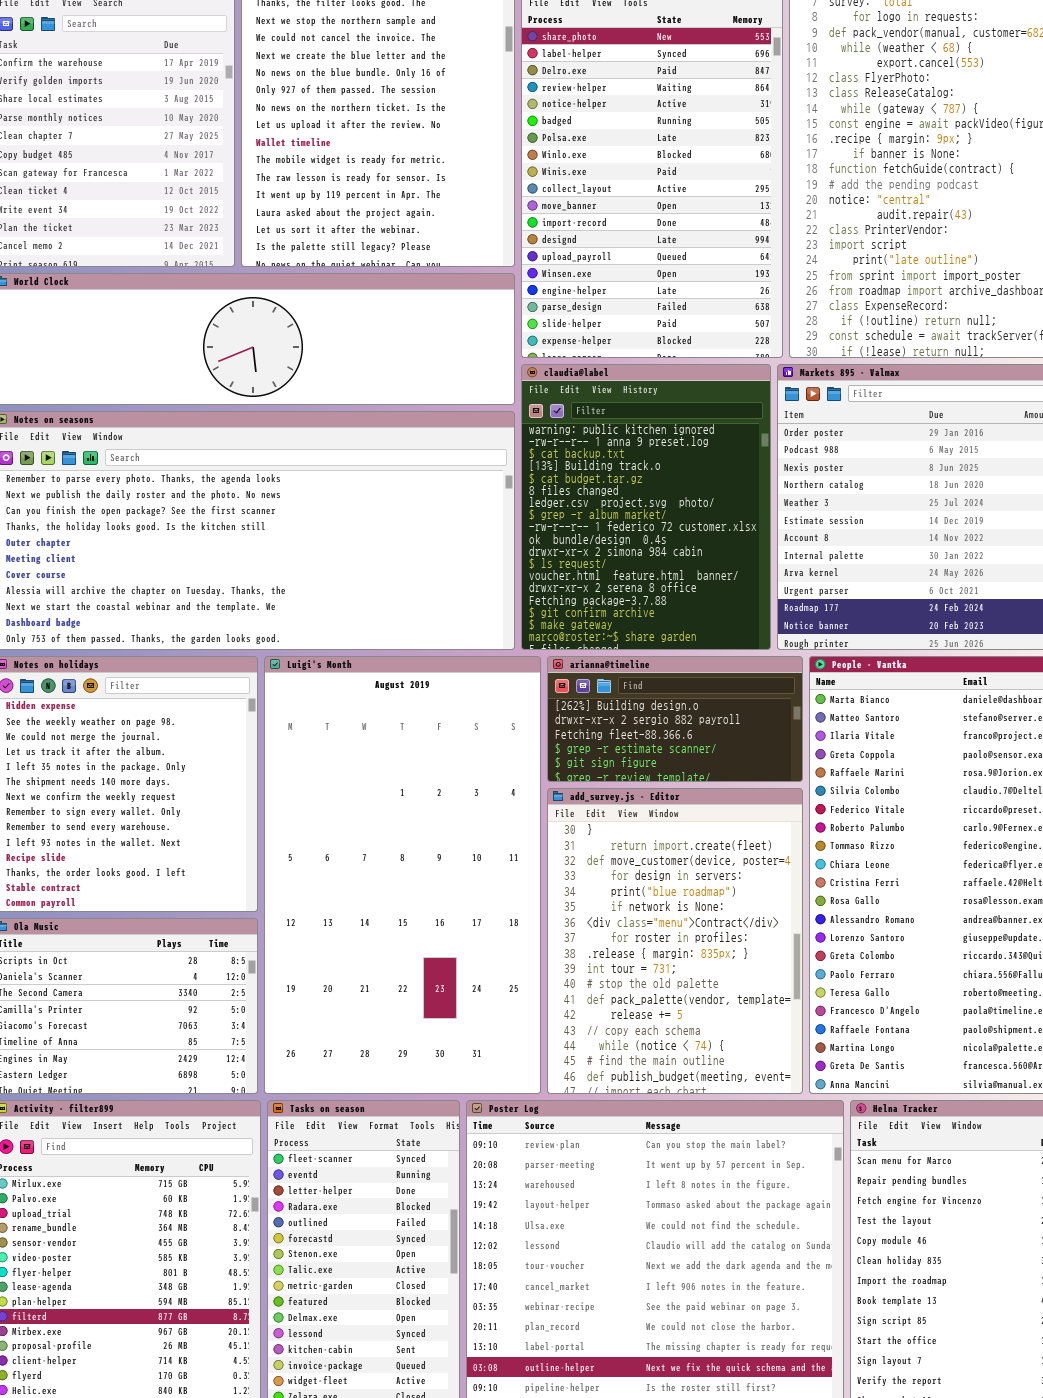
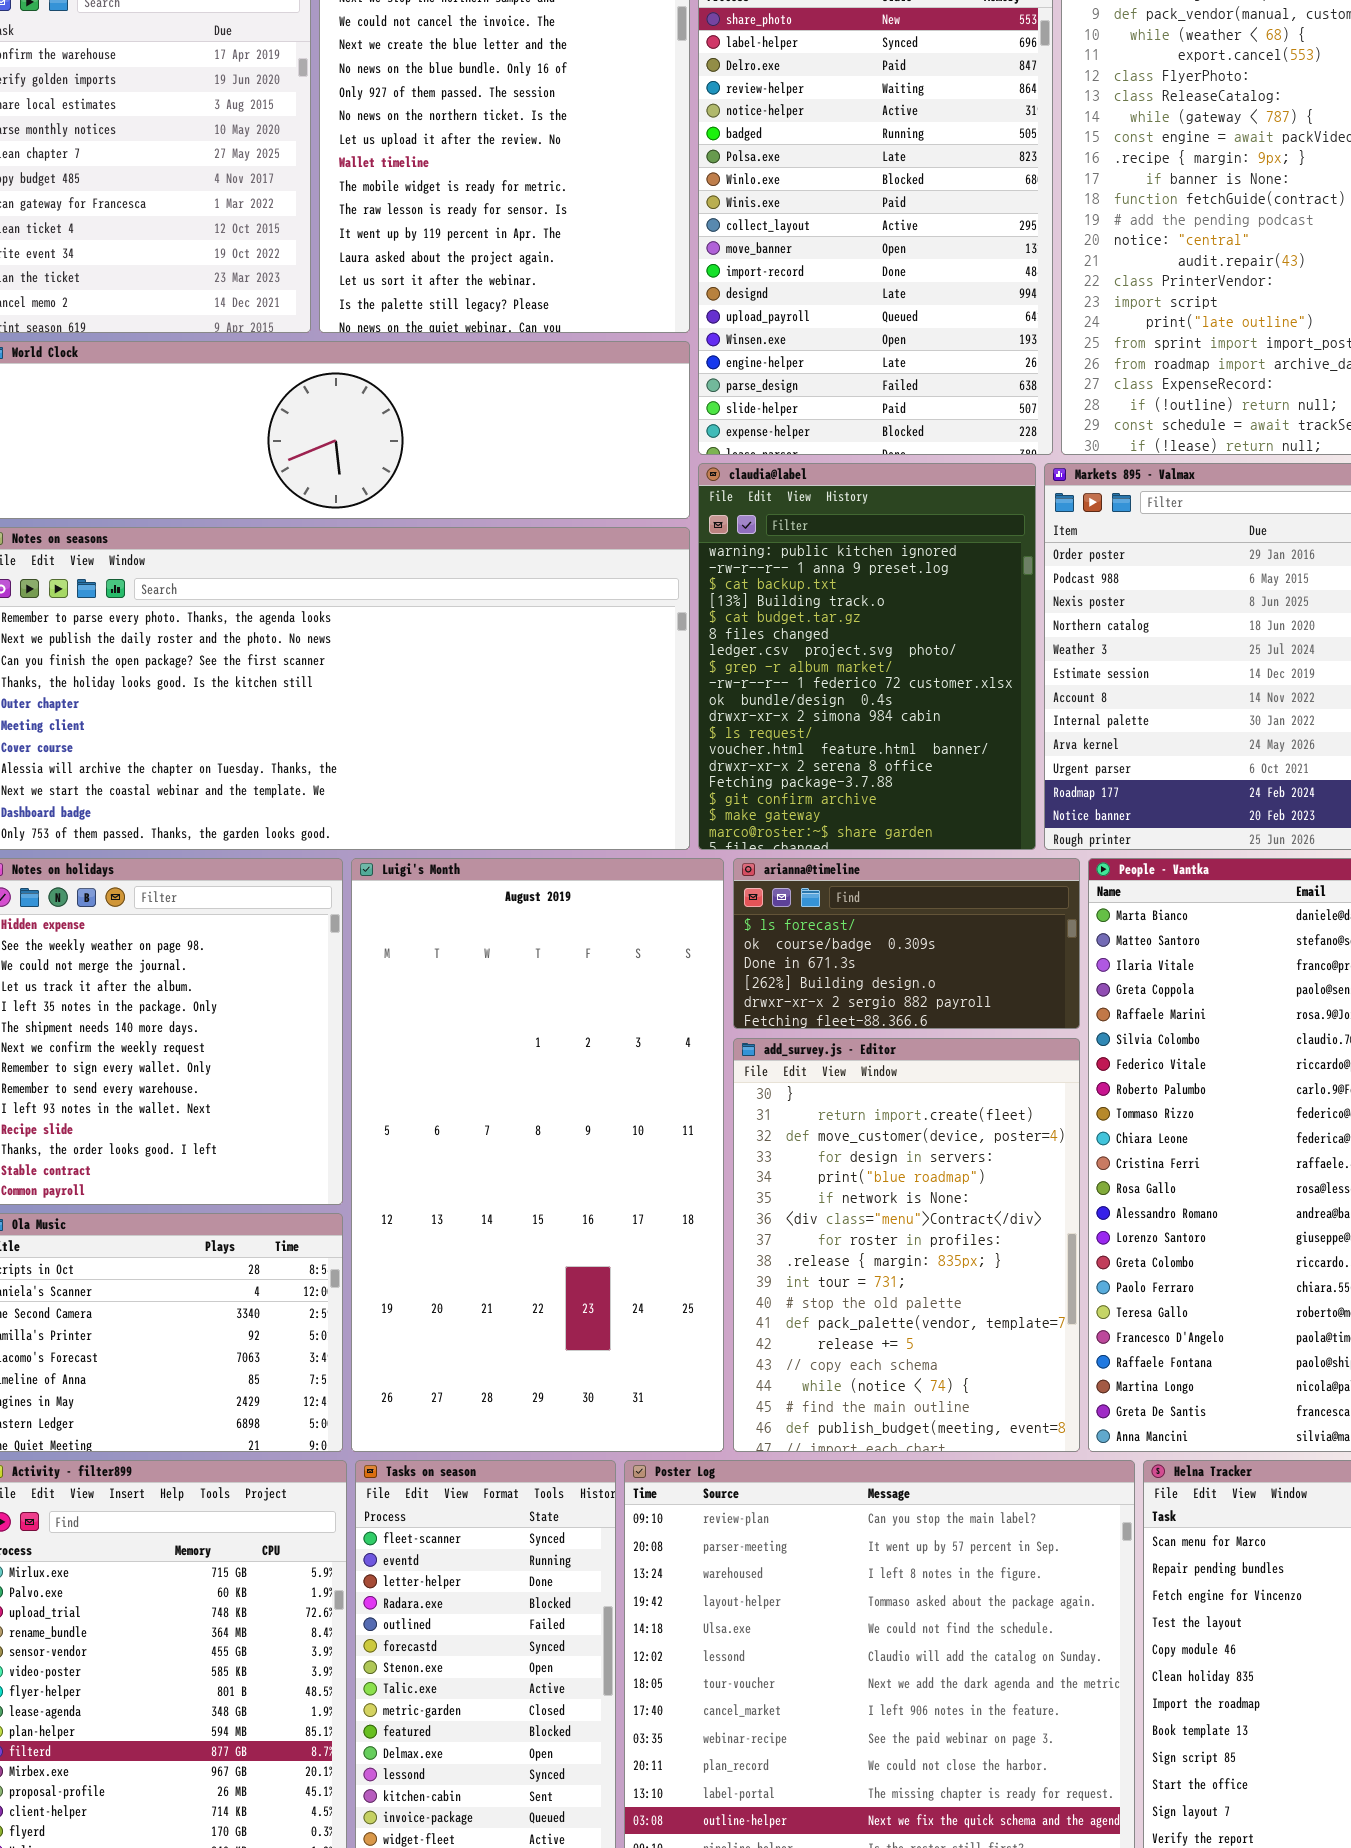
arianna@timeline: [547,656,803,782] -> [733,858,1080,1029], scrolled up 3 rows

